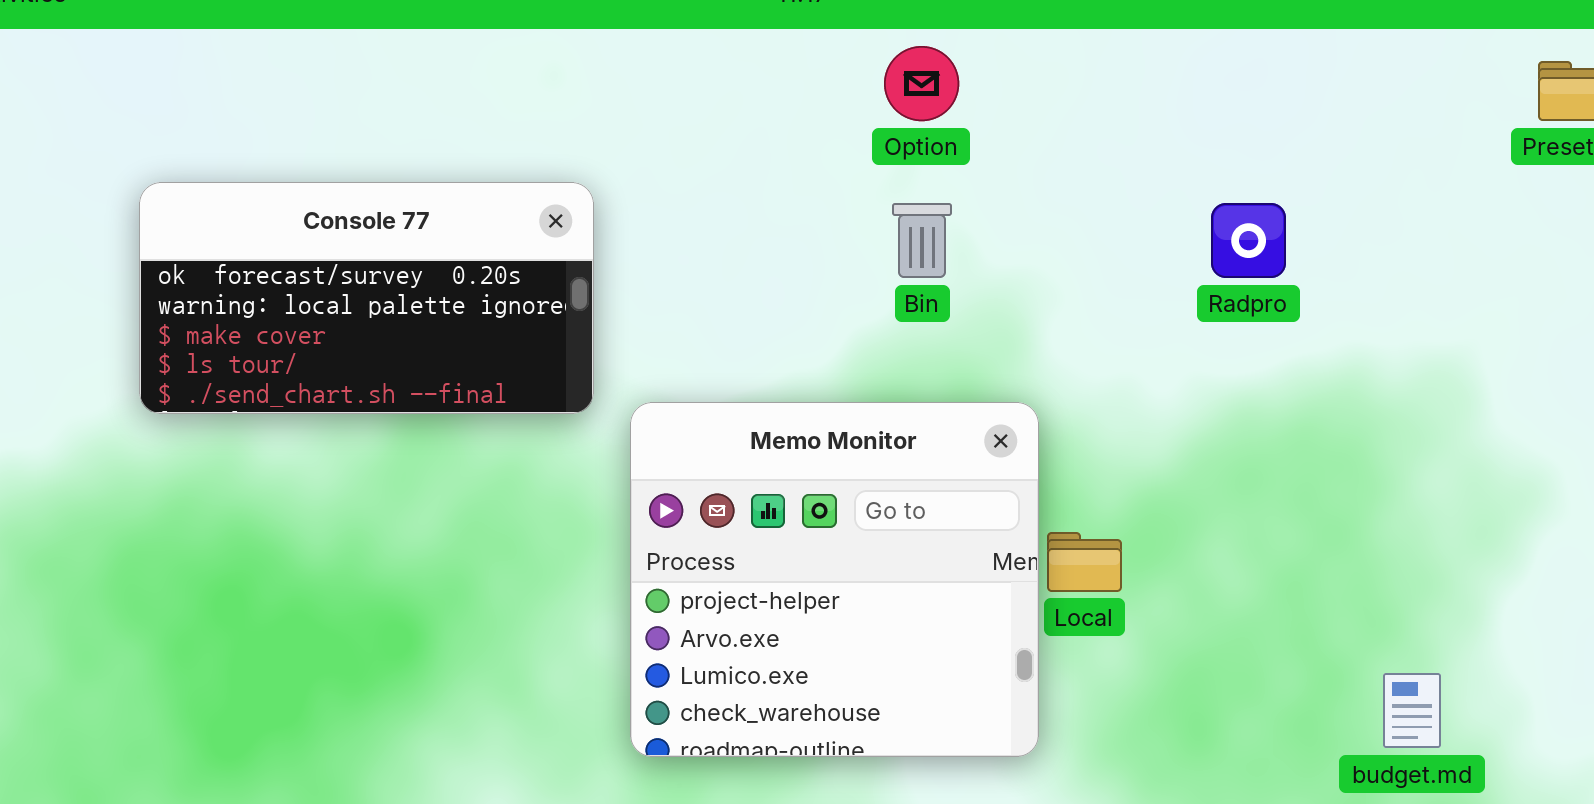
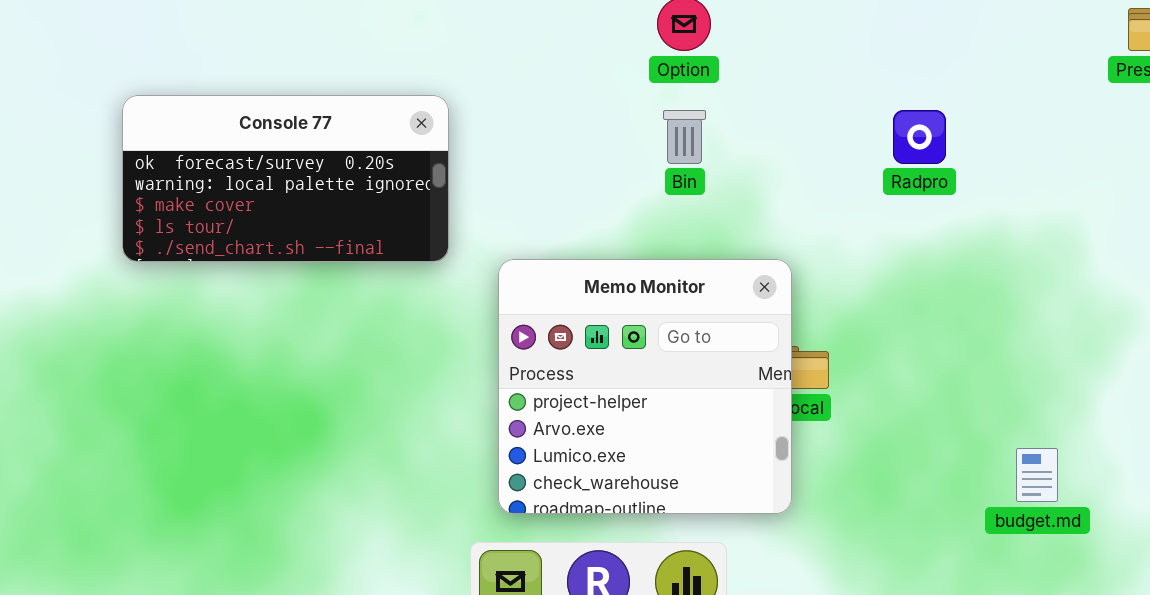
Memo Monitor: [630,402,1039,757] -> [498,259,792,514], moved

